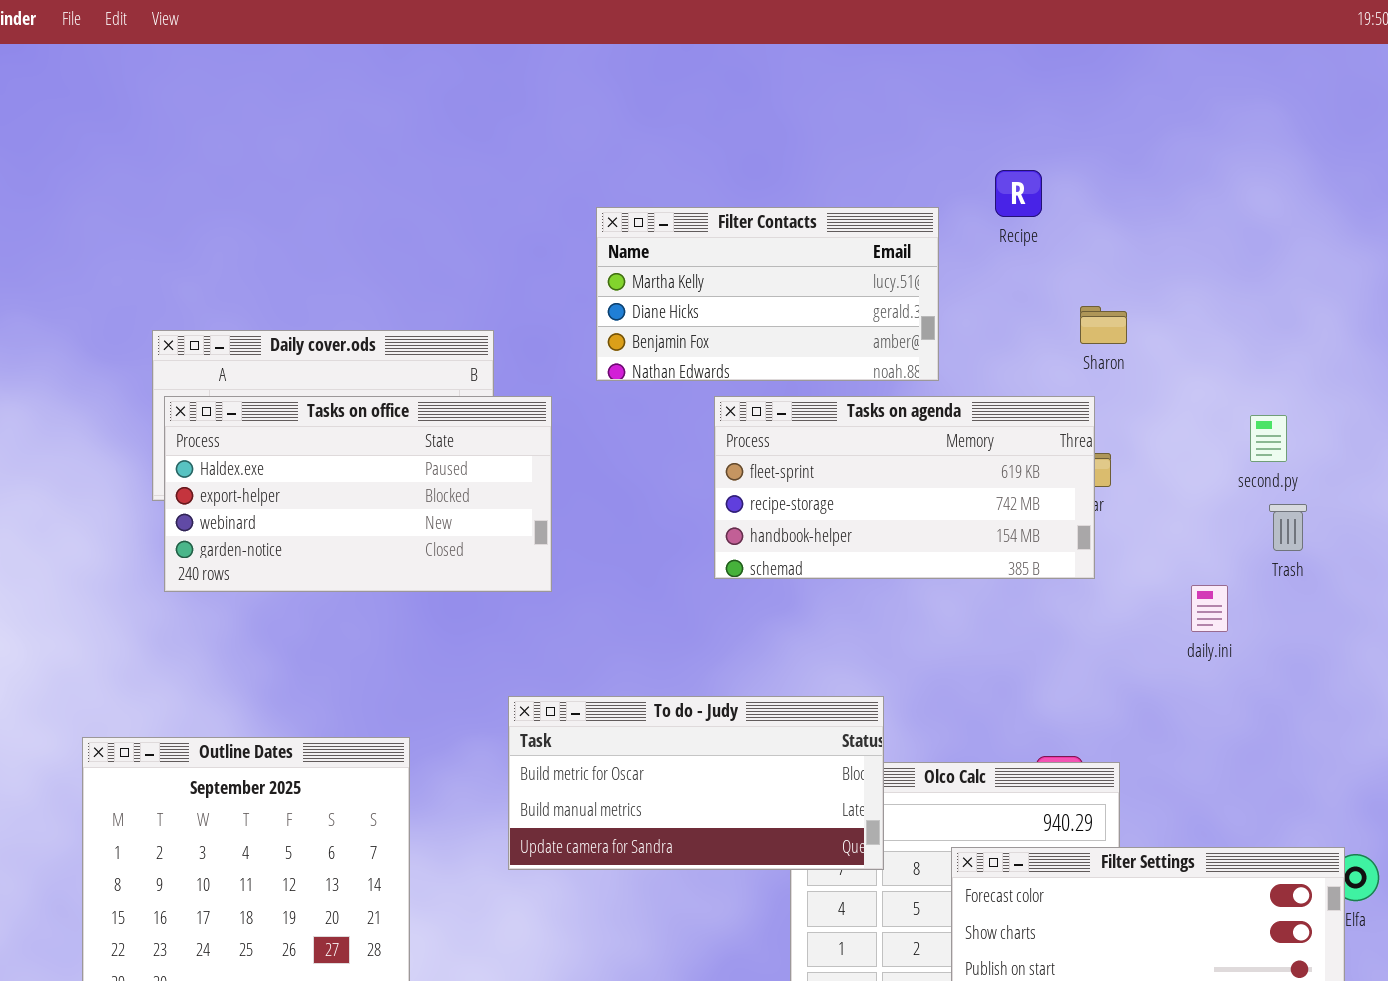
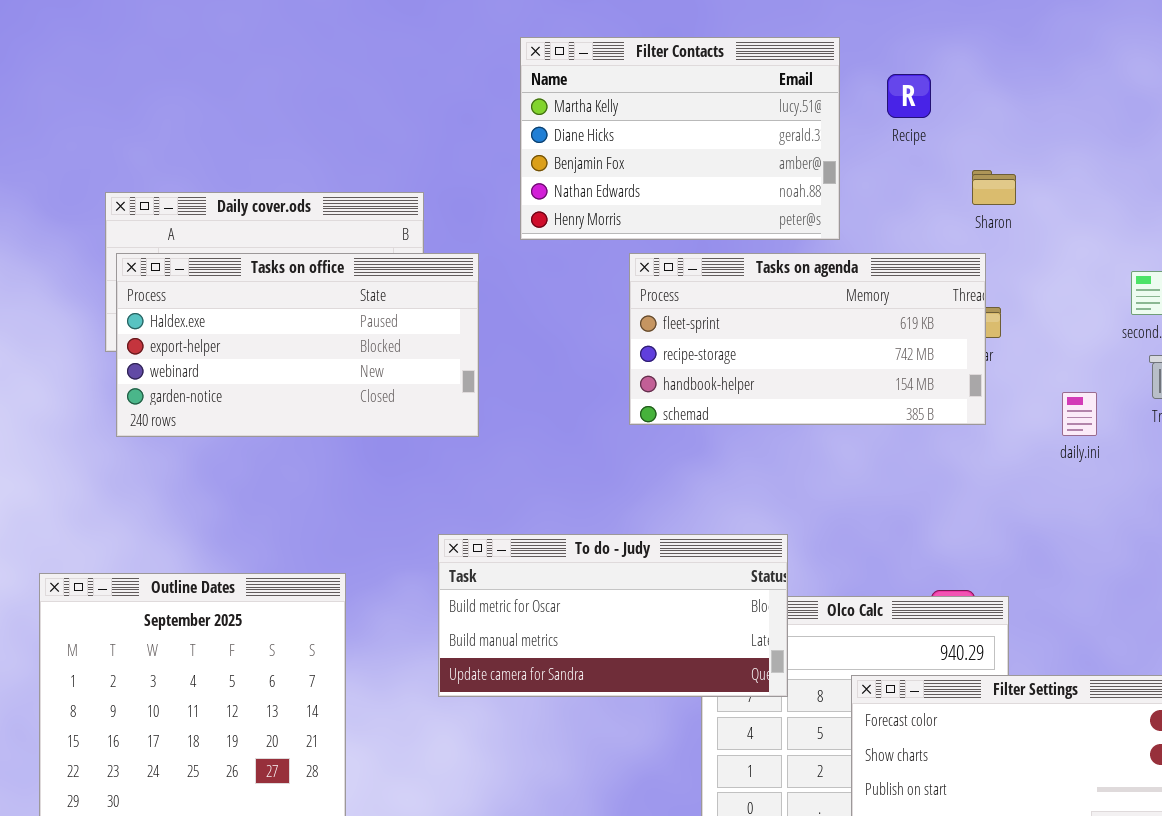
Recipe: [995,170,1042,217] -> [887,74,931,118], moved
Filter Contacts: [596,207,939,381] -> [520,37,840,240], resized
daily.ini: [1191,585,1228,632] -> [1062,392,1097,436], moved

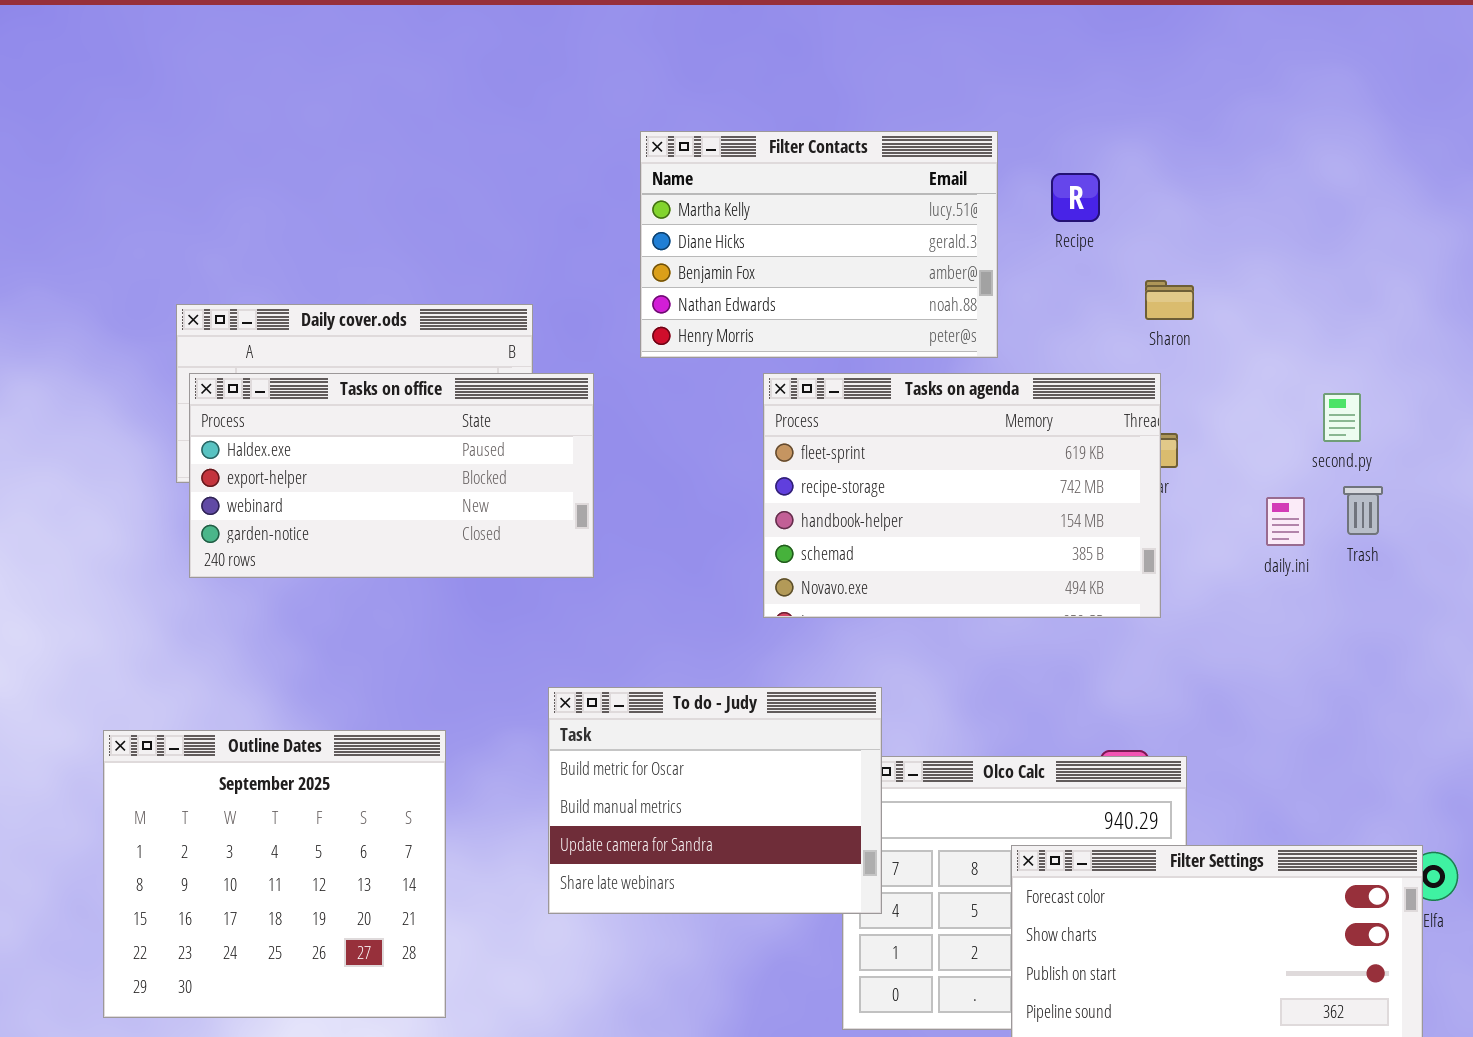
Tasks on agenda: [629,253,986,425] -> [763,373,1161,618], resized
daily.ini: [1062,392,1097,436] -> [1266,497,1305,546], moved
To do - Judy: [438,534,788,697] -> [548,687,882,914], resized

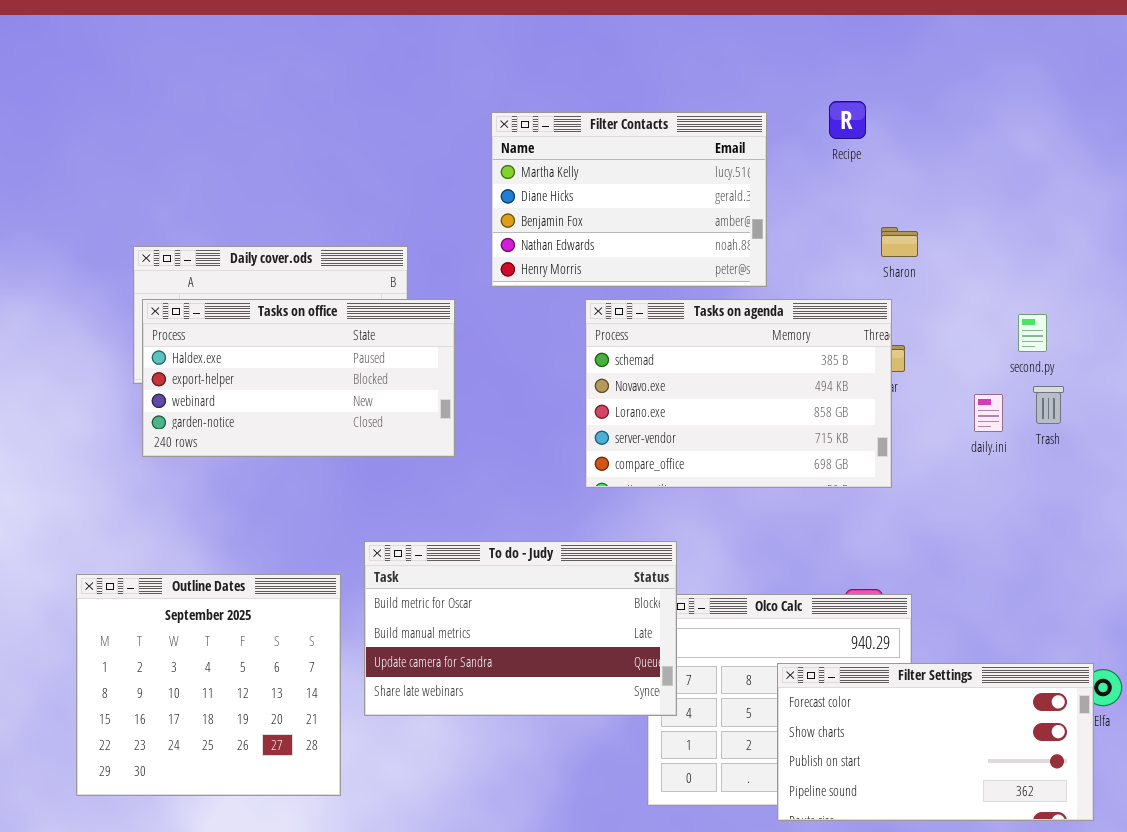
Recipe: [1051,173,1100,222] -> [829,101,866,139], moved
Tasks on agenda: [763,373,1161,618] -> [585,299,892,488], scrolled down 3 rows
To do - Judy: [548,687,882,914] -> [364,541,677,716], resized

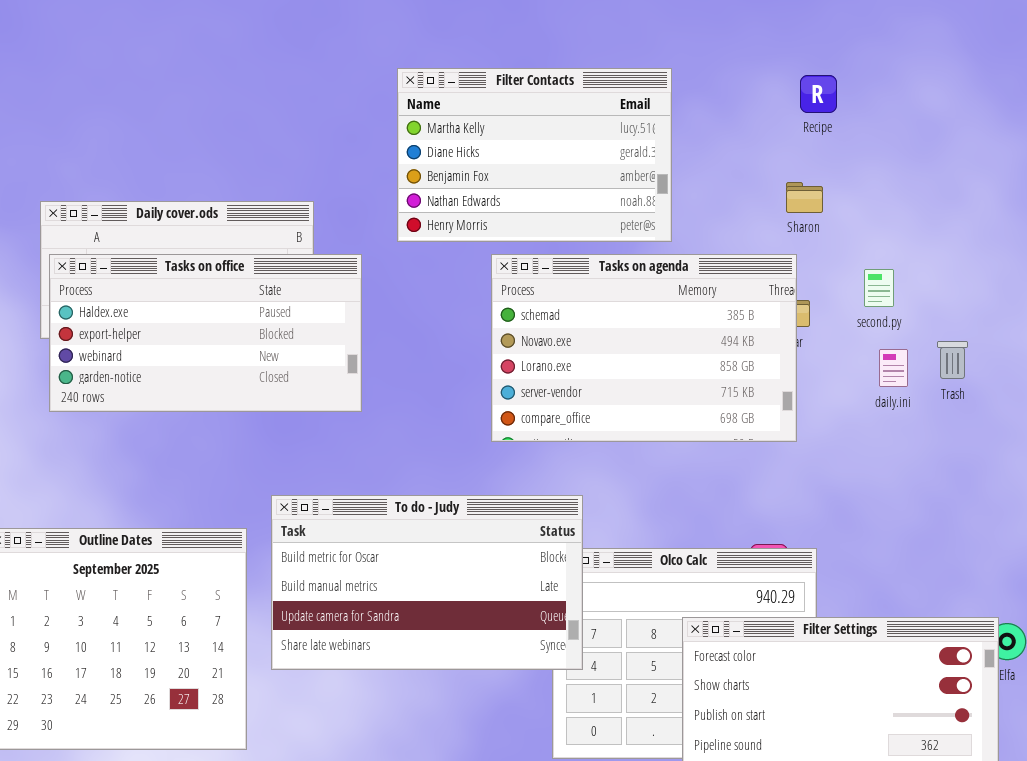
Recipe: [829,101,866,139] -> [800,75,837,113], moved
second.py: [1018,314,1047,352] -> [864,269,894,307], moved

